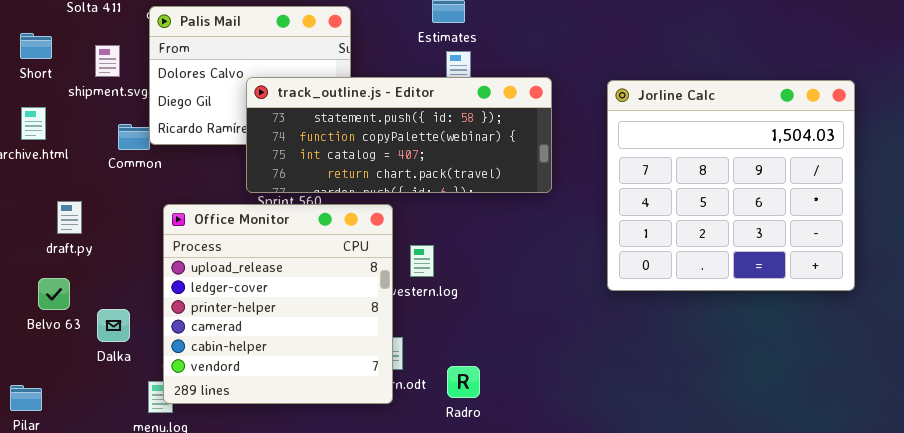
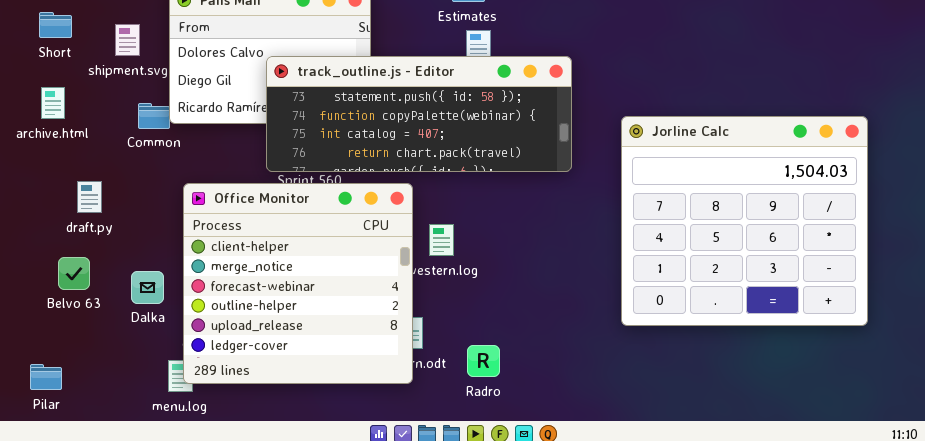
Jorline Calc: [607,80,855,291] -> [621,116,868,326], moved
Office Monitor: [163,204,393,404] -> [183,183,413,384], scrolled up 4 rows
Dalka: [97,309,130,342] -> [131,271,164,304], moved

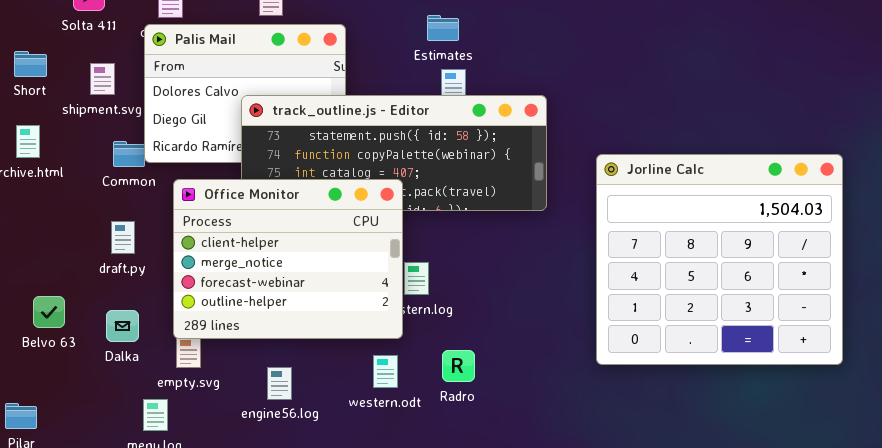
draft.py: [77,181,102,213] -> [111,221,135,254], moved
Office Monitor: [183,183,413,384] -> [173,179,403,339], moved, resized
Radro: [467,345,500,377] -> [442,350,475,382], moved

